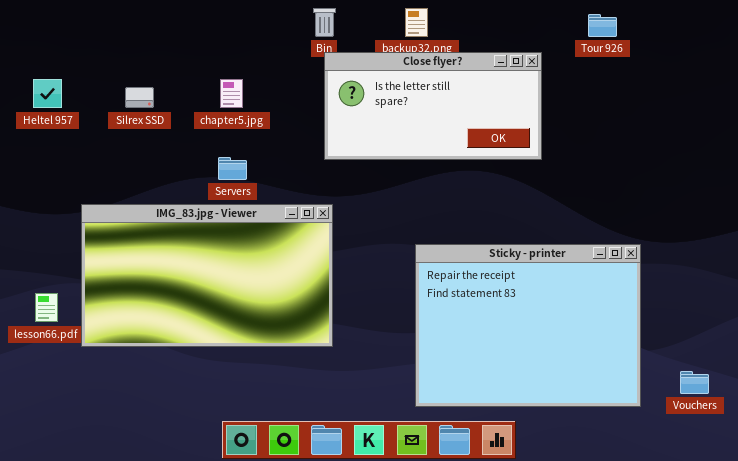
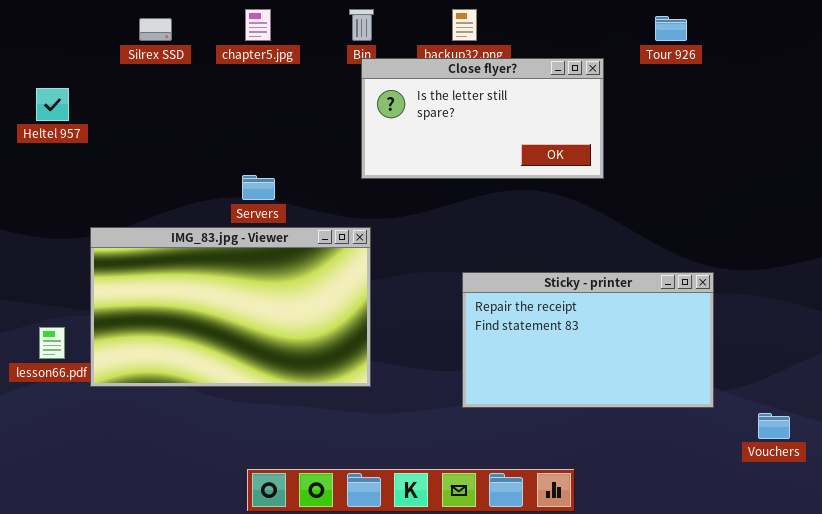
chapter5.jpg: [220,79,243,108] -> [245,9,271,41], moved
Silrex SSD: [125,87,154,108] -> [139,18,172,41], moved
Sticky - printer: [415,244,641,407] -> [462,272,714,408], resized

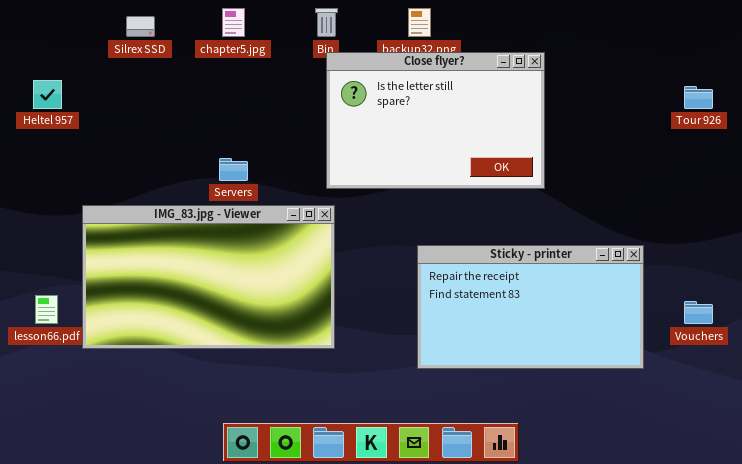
Tour 926: [655,16,687,41] -> [684,86,713,109], moved
Close flyer?: [361,58,604,179] -> [326,52,545,189], resized
Vouchers: [758,413,790,439] -> [684,301,713,324], moved

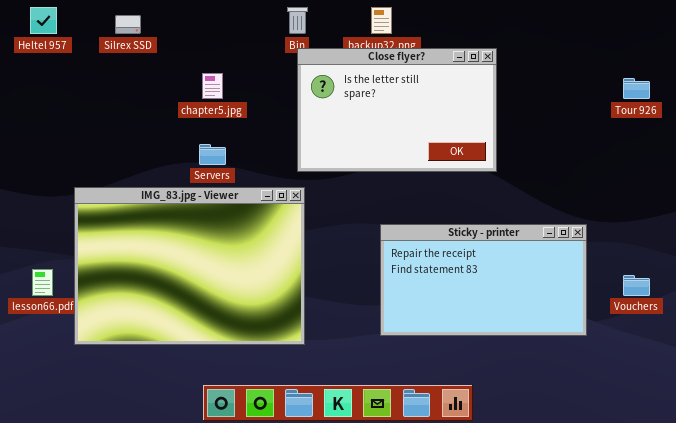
chapter5.jpg: [222,8,245,37] -> [202,73,223,99], moved
Heltel 957: [33,80,62,109] -> [30,7,57,34], moved
IMG_83.jpg - Viewer: [82,205,335,349] -> [74,187,305,345], resized

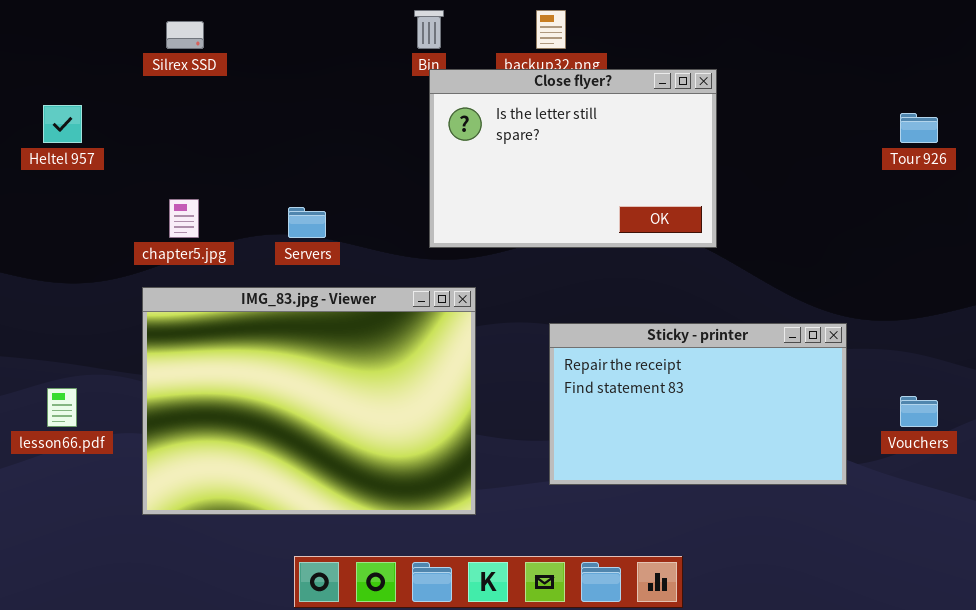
Heltel 957: [30,7,57,34] -> [43,105,82,143], moved
chapter5.jpg: [202,73,223,99] -> [169,199,199,238], moved
IMG_83.jpg - Viewer: [74,187,305,345] -> [142,287,476,515], moved

